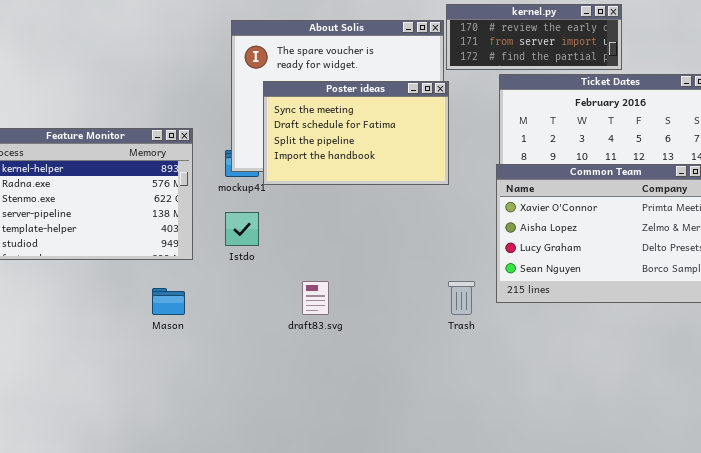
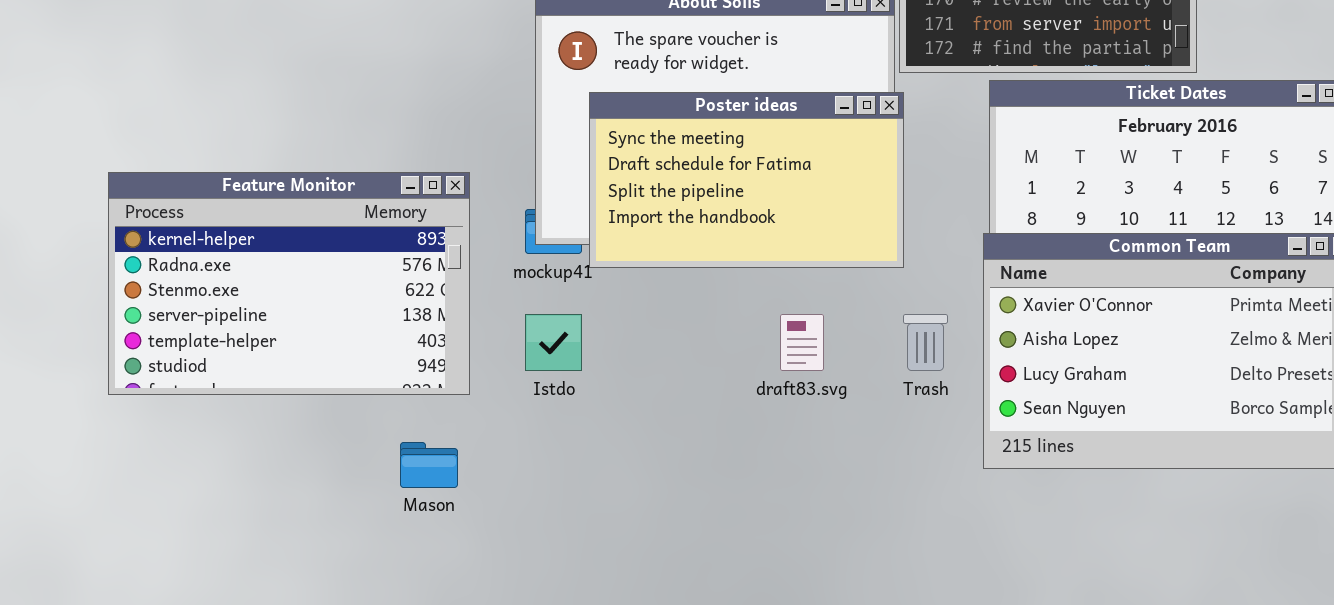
draft83.svg: [302,281,329,315] -> [780,314,824,371], moved
Trash: [448,281,475,315] -> [903,314,948,371], moved

